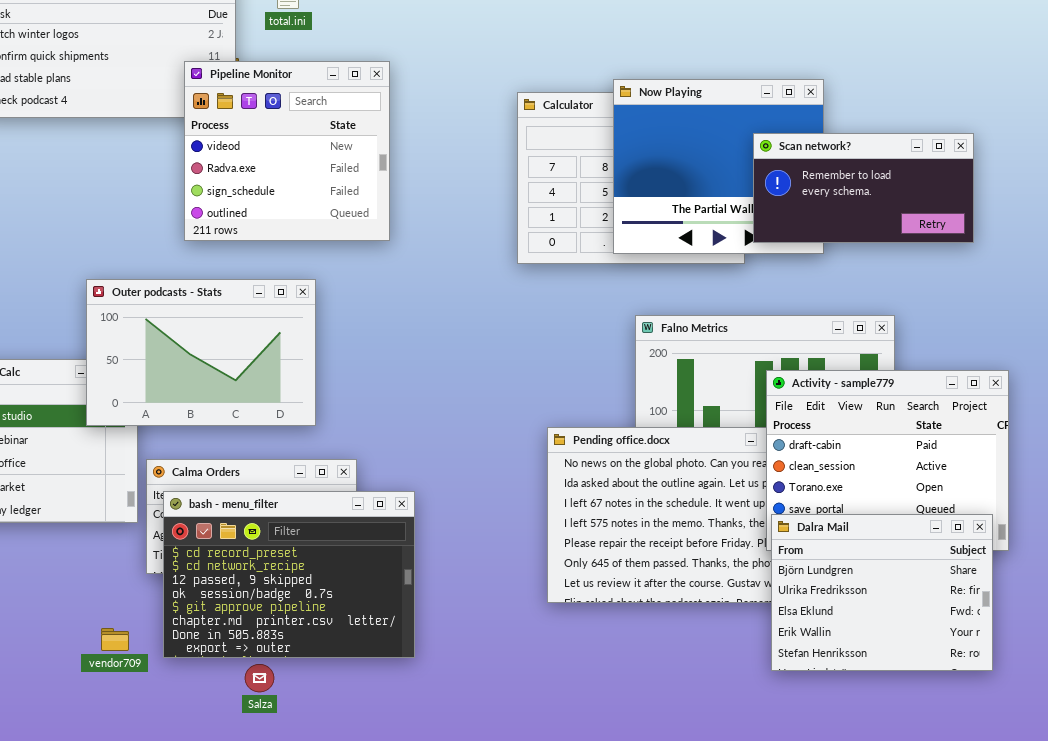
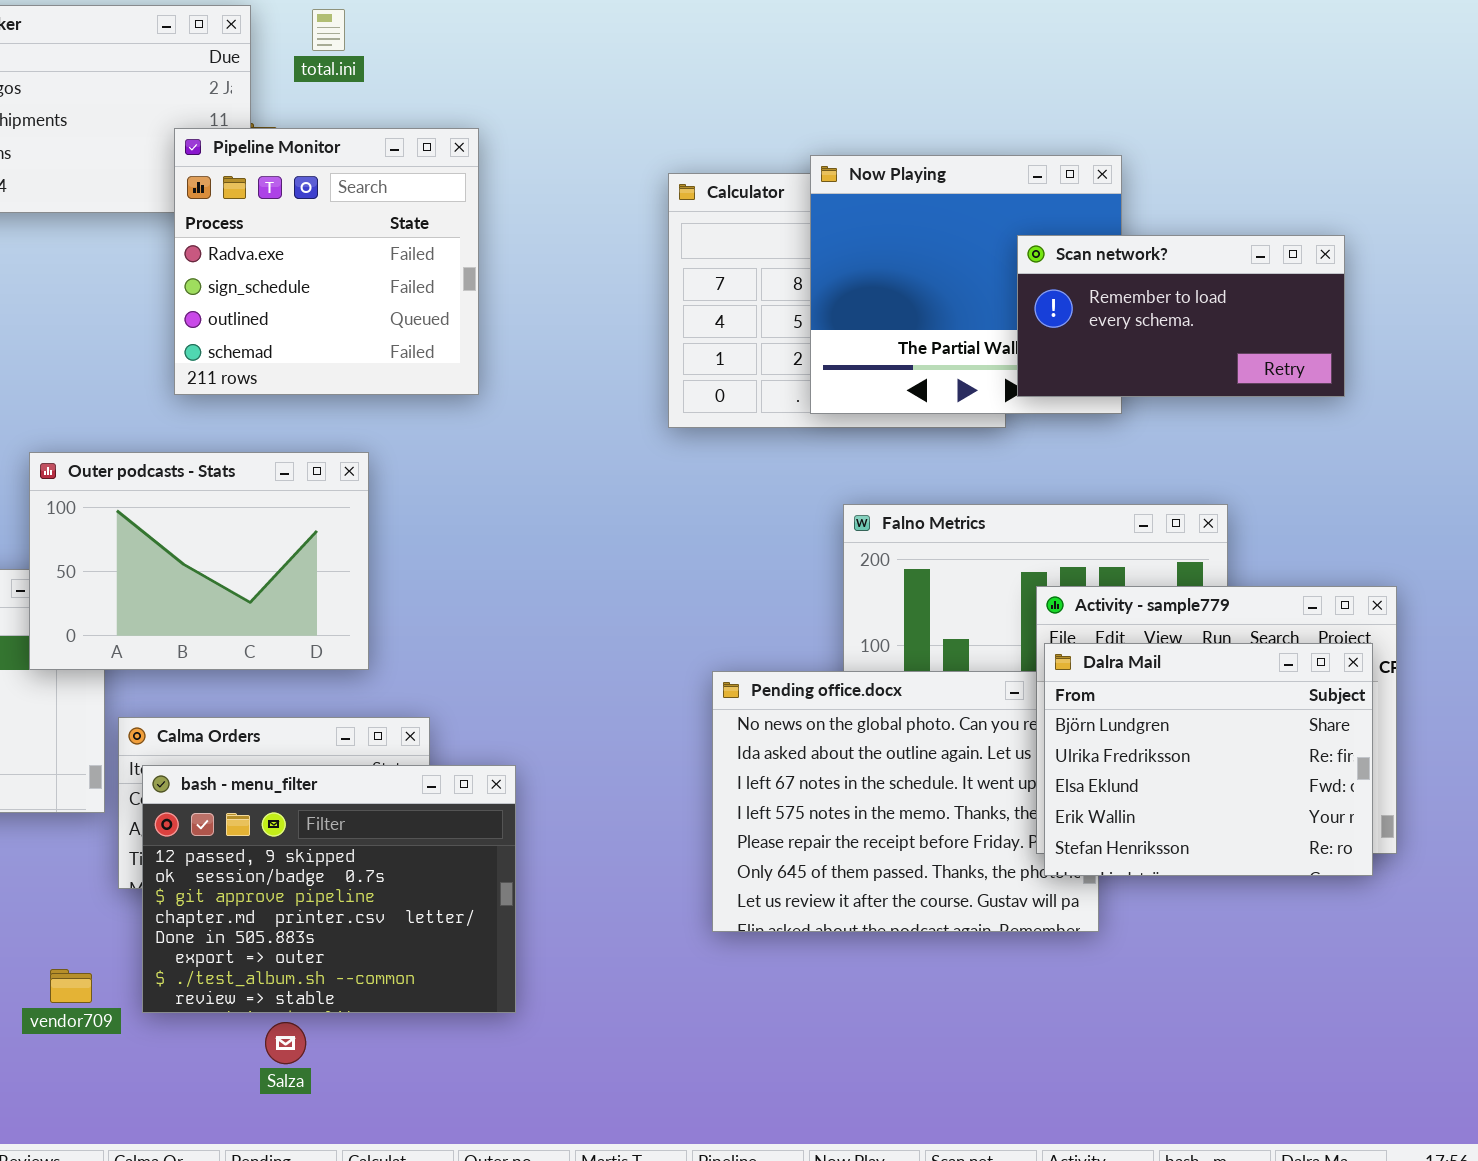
Pipeline Monitor: [184,61,390,241] -> [174,128,479,395], scrolled down 1 row
bash - menu_filter: [163,491,415,658] -> [142,765,516,1013], scrolled down 2 rows
Dalra Mail: [771,514,993,671] -> [1044,643,1373,876], moved

